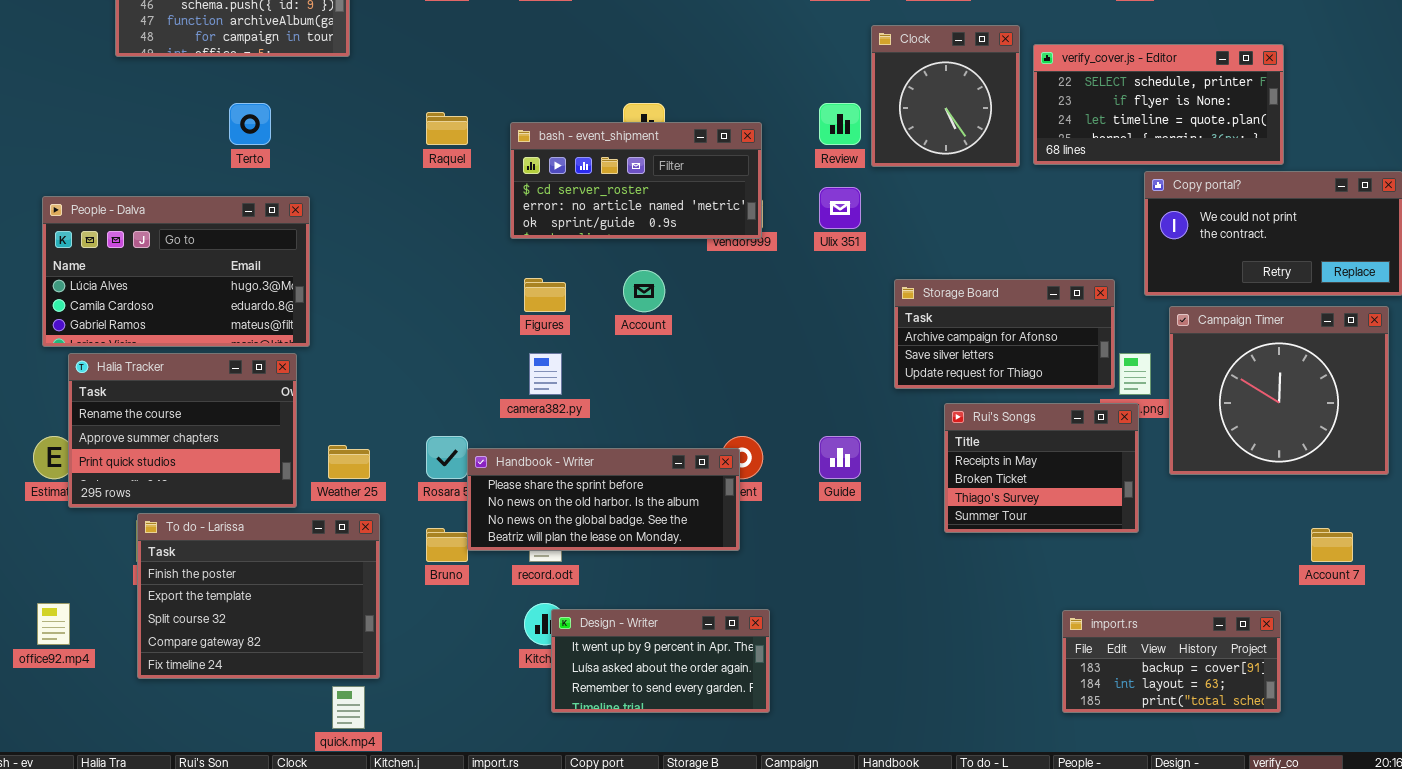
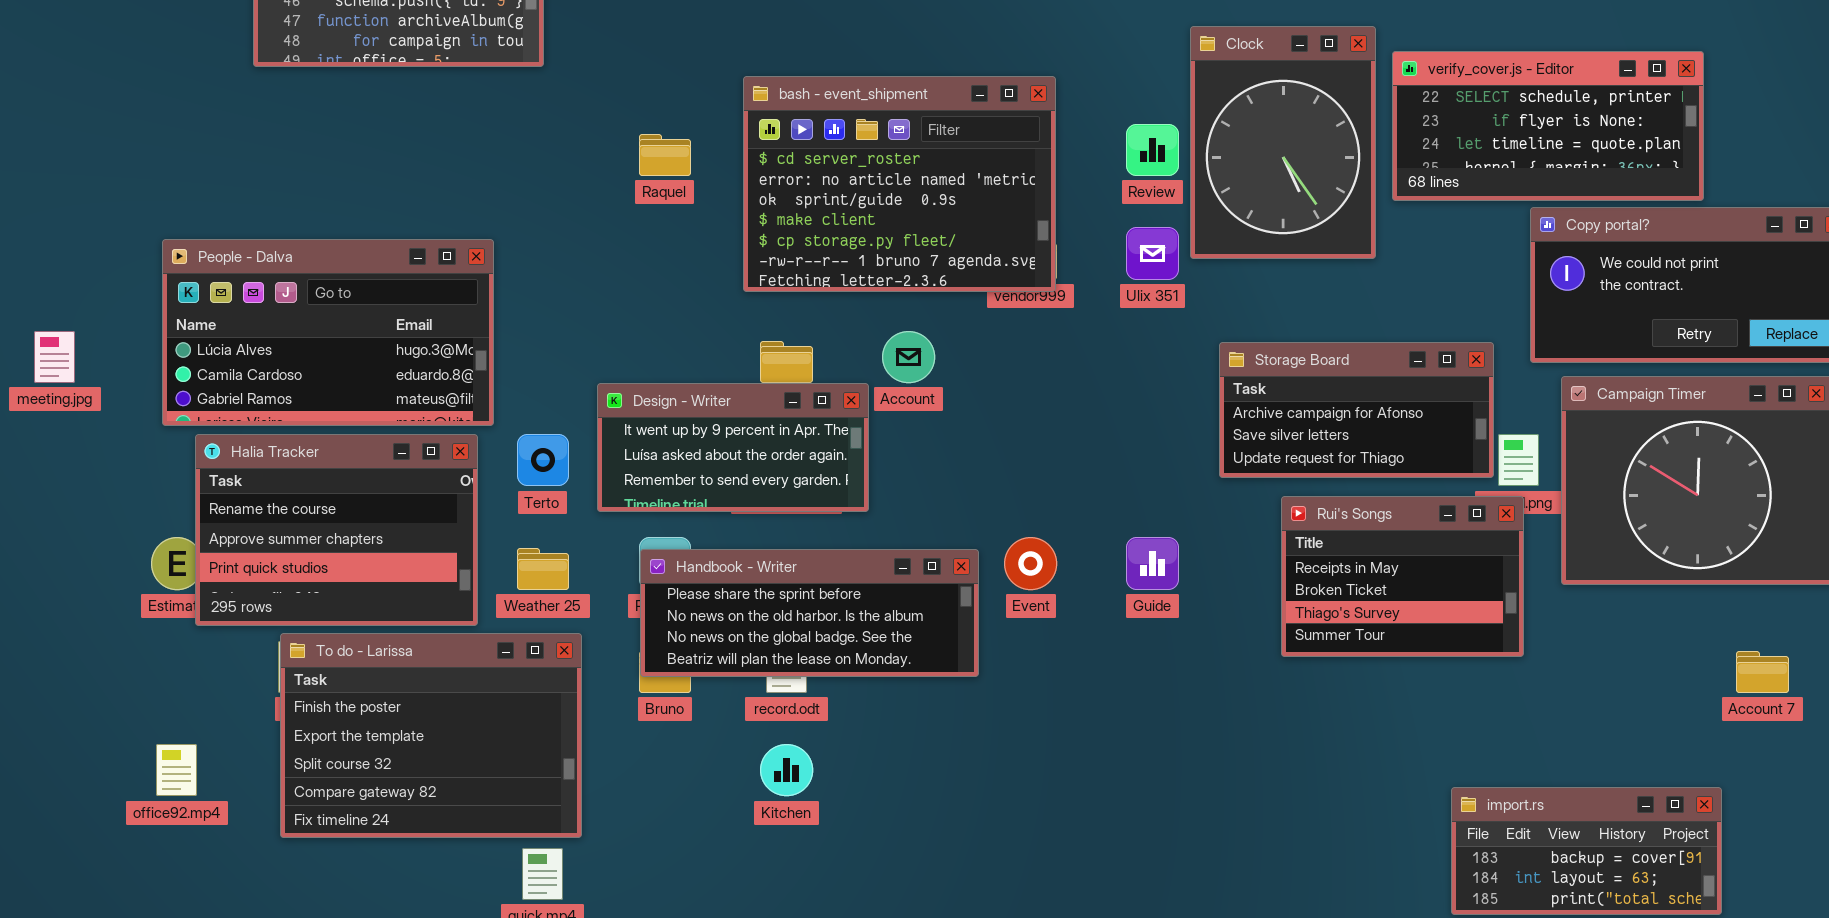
Clock: [871,25,1020,167] -> [1190,26,1376,259], resized
Terto: [229,103,271,145] -> [517,434,569,486], moved
bash - event_shipment: [510,122,762,239] -> [743,76,1056,292], resized
Handbook - Writer: [467,448,740,551] -> [640,549,979,677], moved
Design - Writer: [551,609,770,713] -> [597,383,869,512], moved
import.rs: [1062,610,1281,713] -> [1451,787,1722,915], moved

